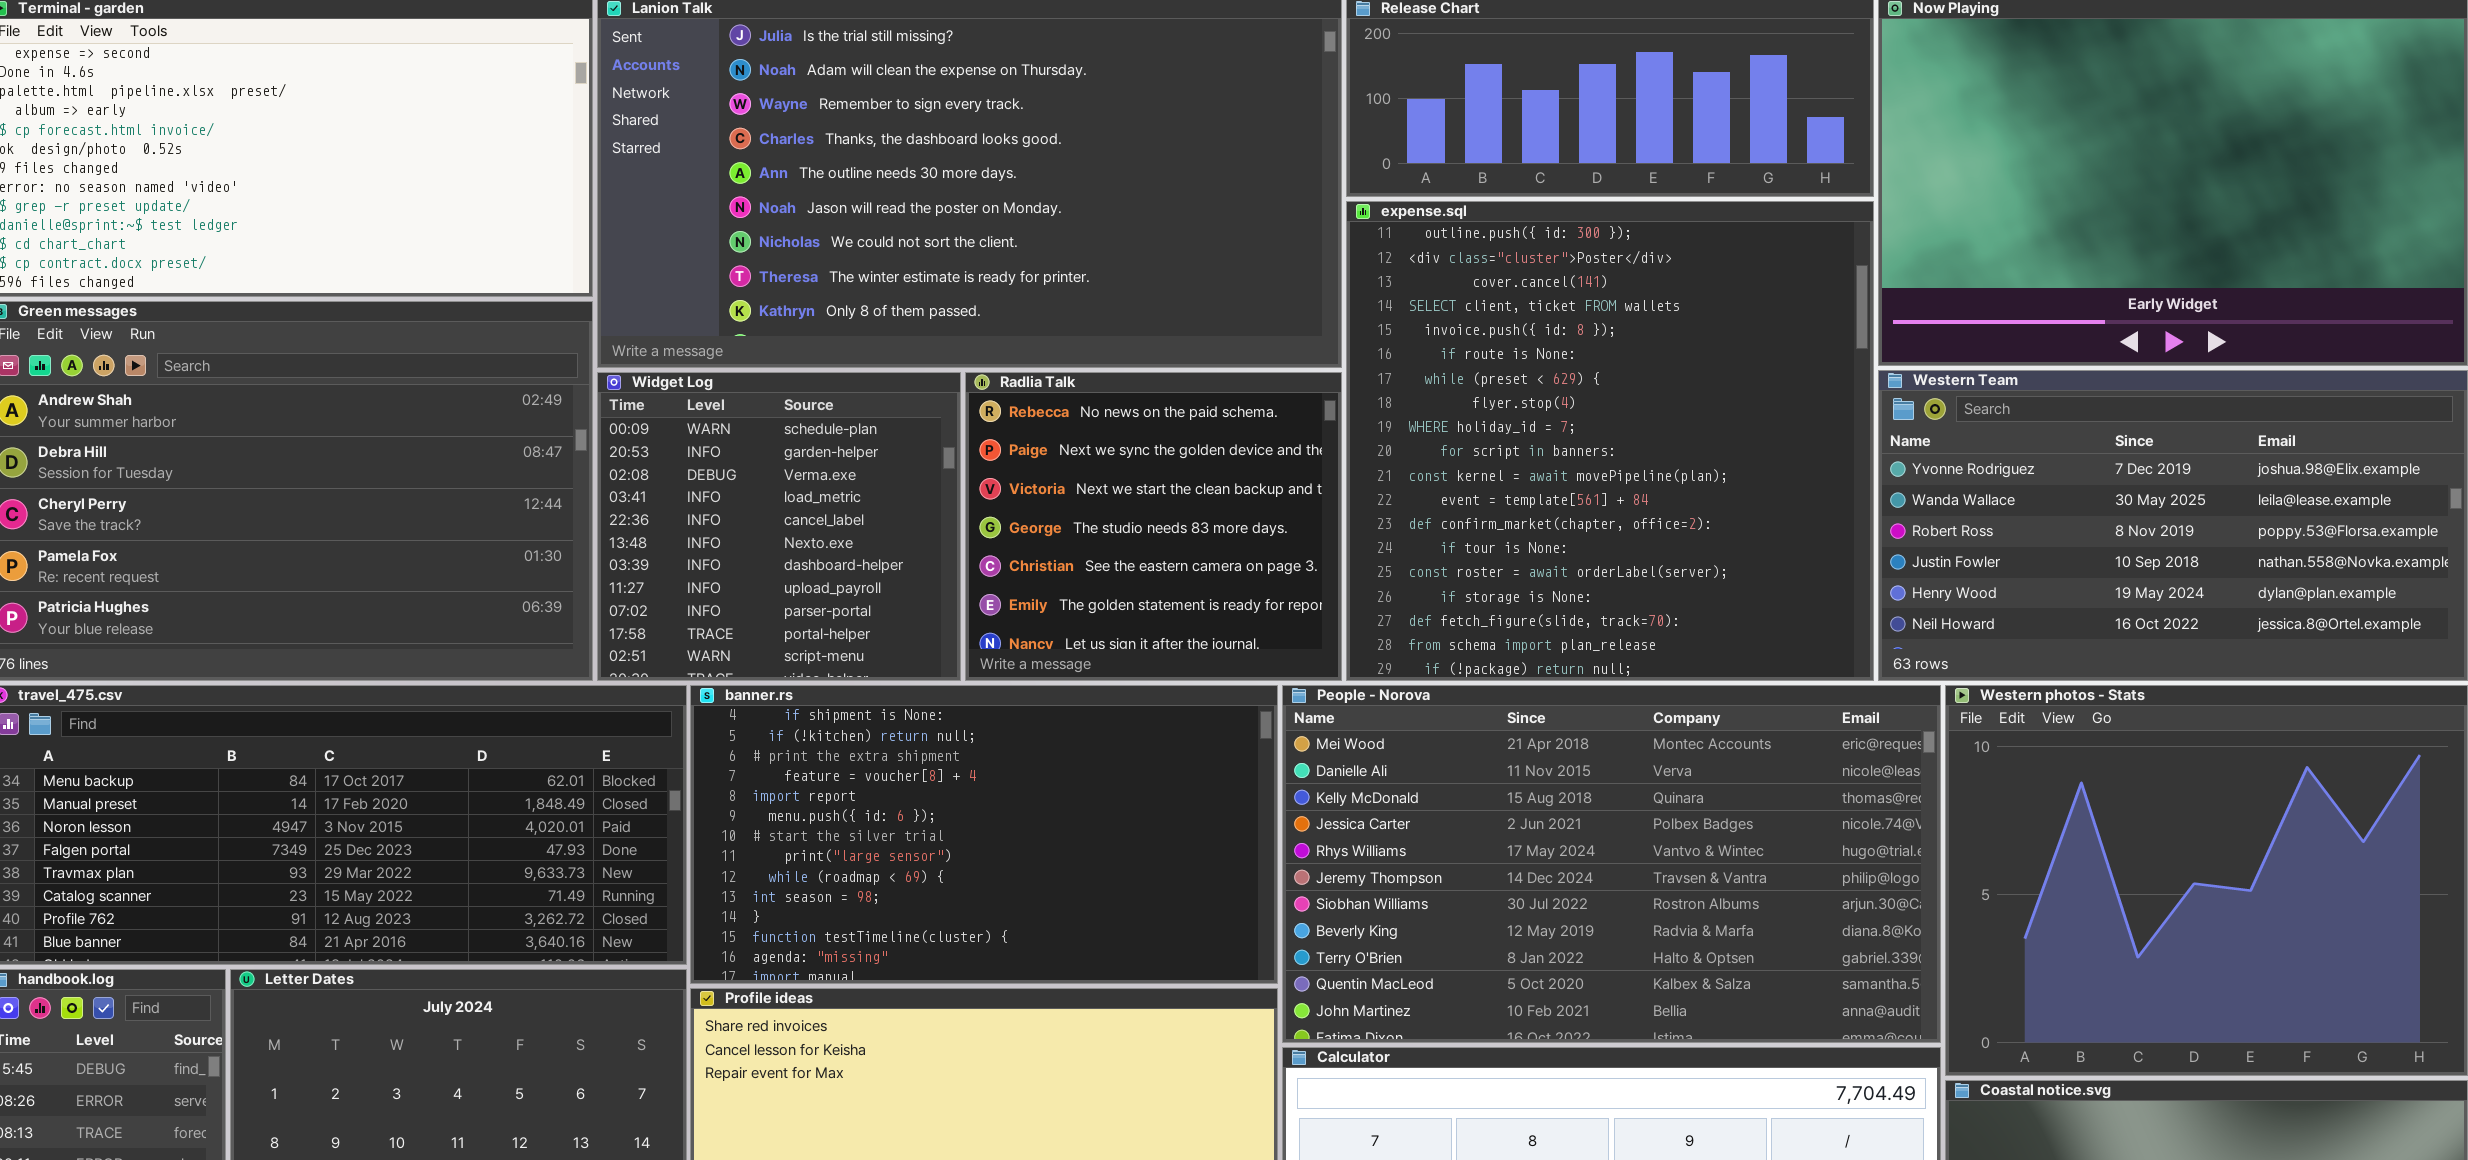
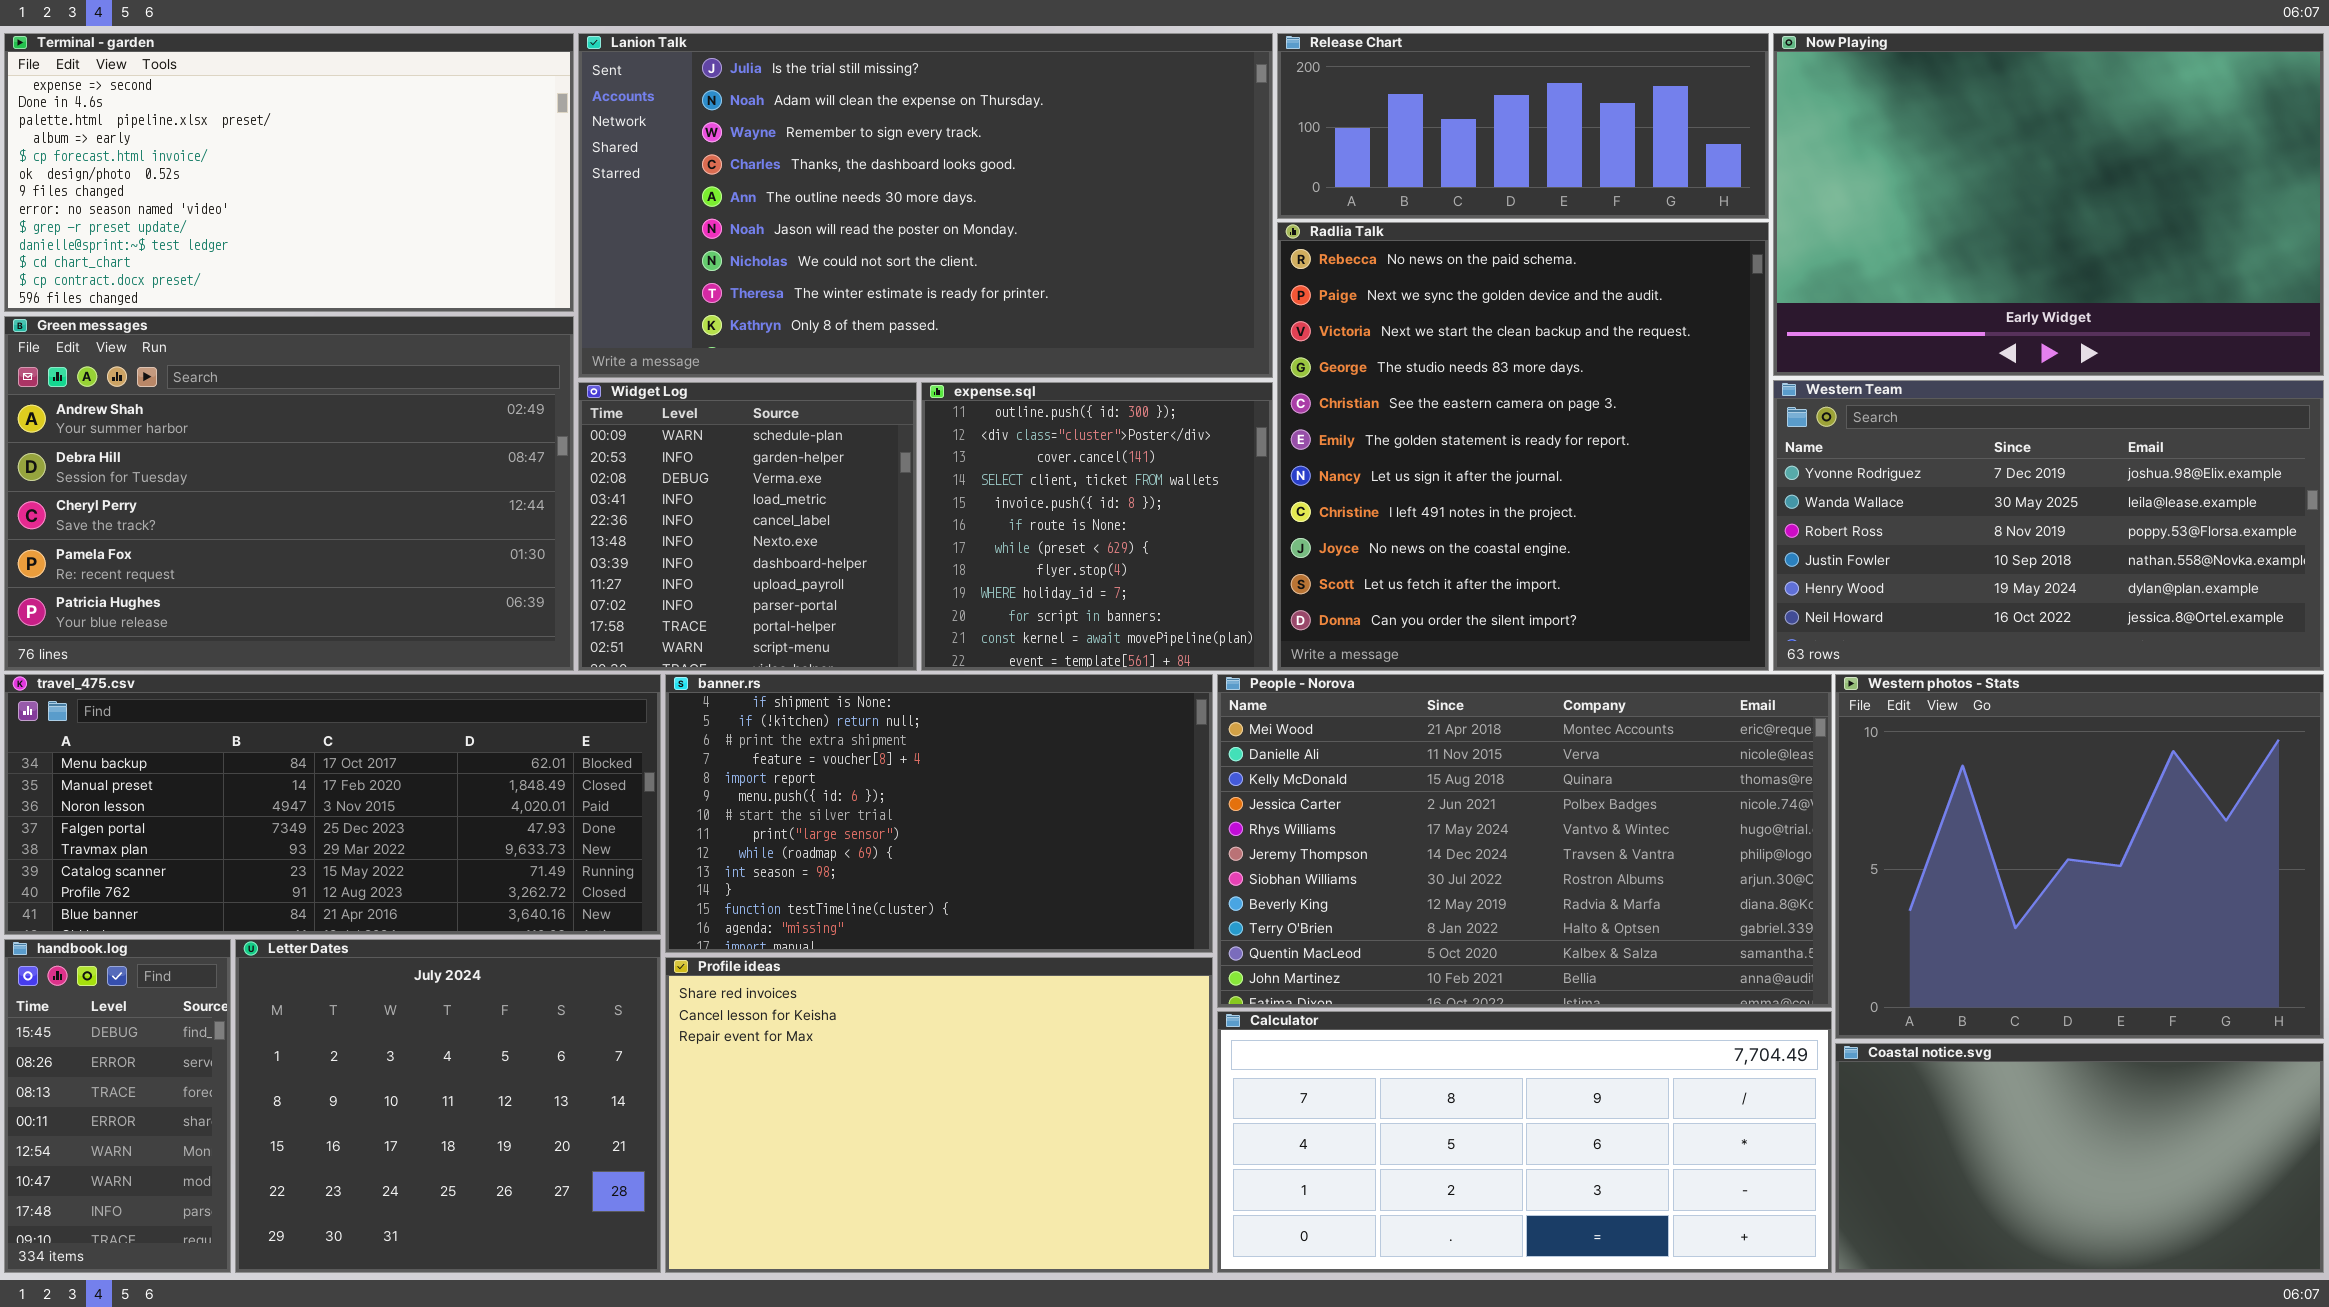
expense.sql: [1346,201,1874,681] -> [921,382,1273,671], moved, resized
Radlia Talk: [965,372,1342,681] -> [1277,222,1769,671], moved, resized

